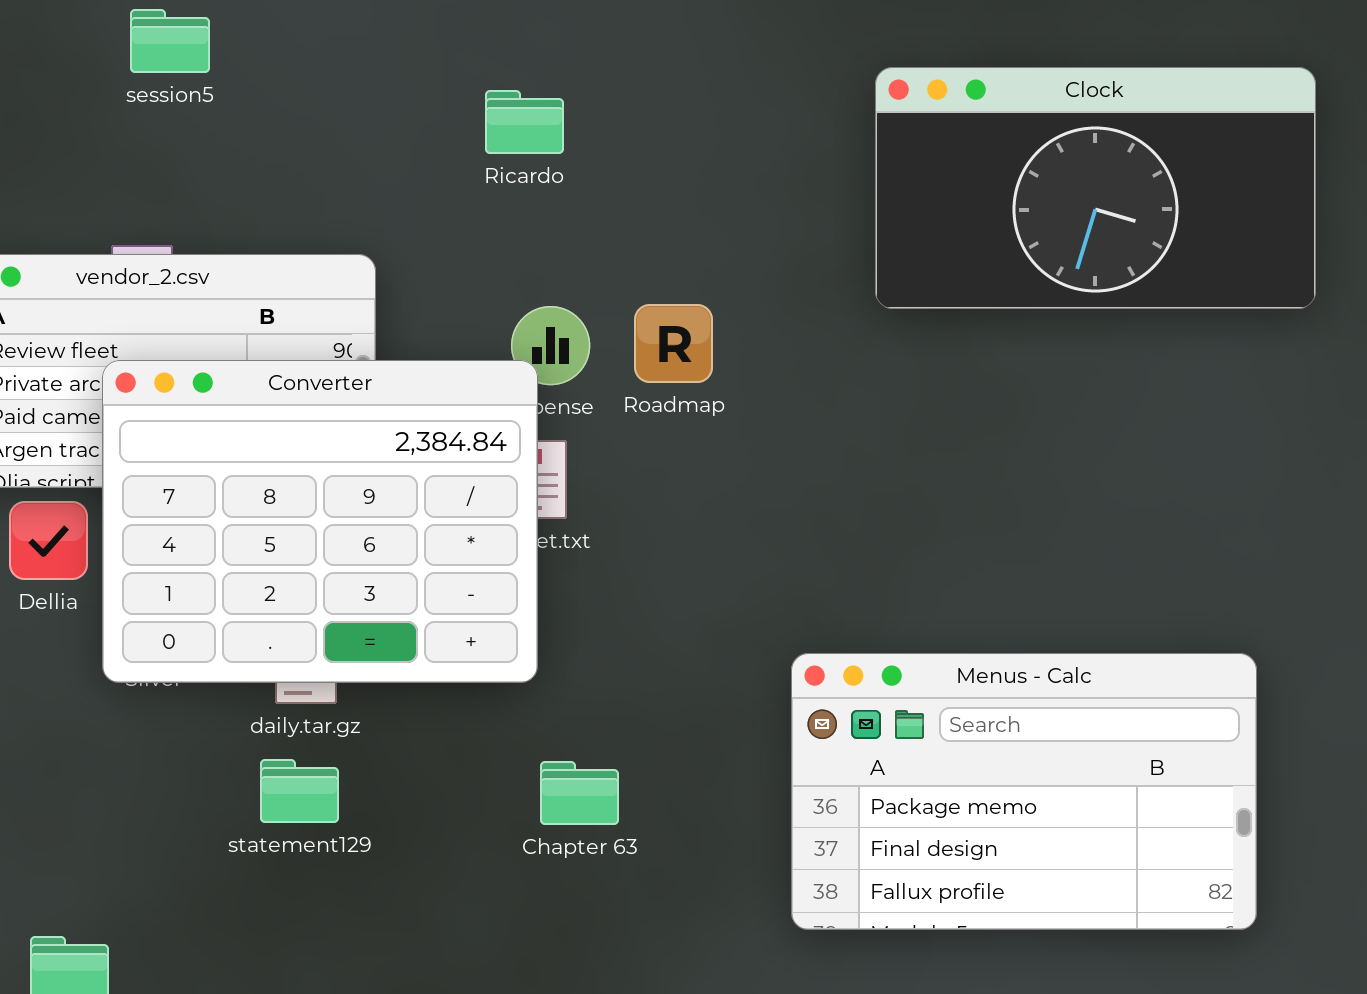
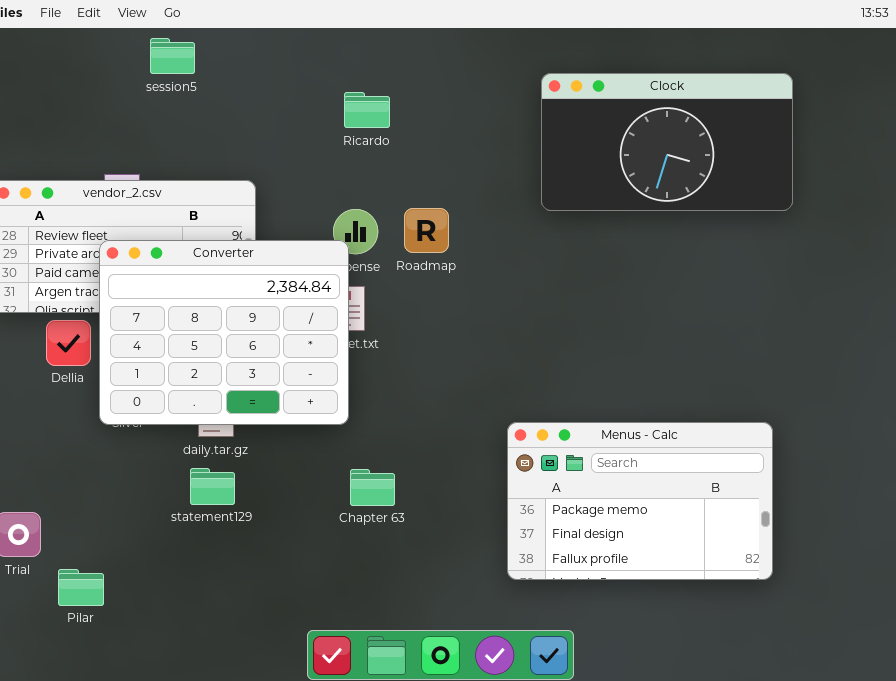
session5: [130,9,210,73] -> [150,38,195,74], moved
Ricardo: [485,90,564,154] -> [344,92,390,128], moved
Menus - Calc: [791,653,1257,930] -> [507,422,773,580], moved

